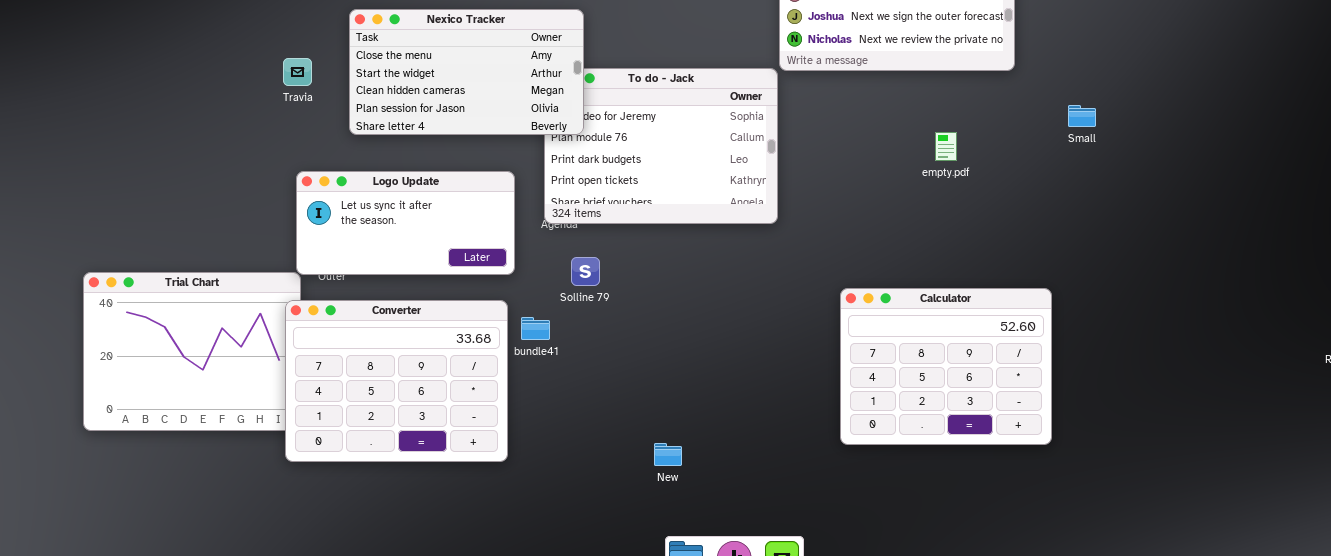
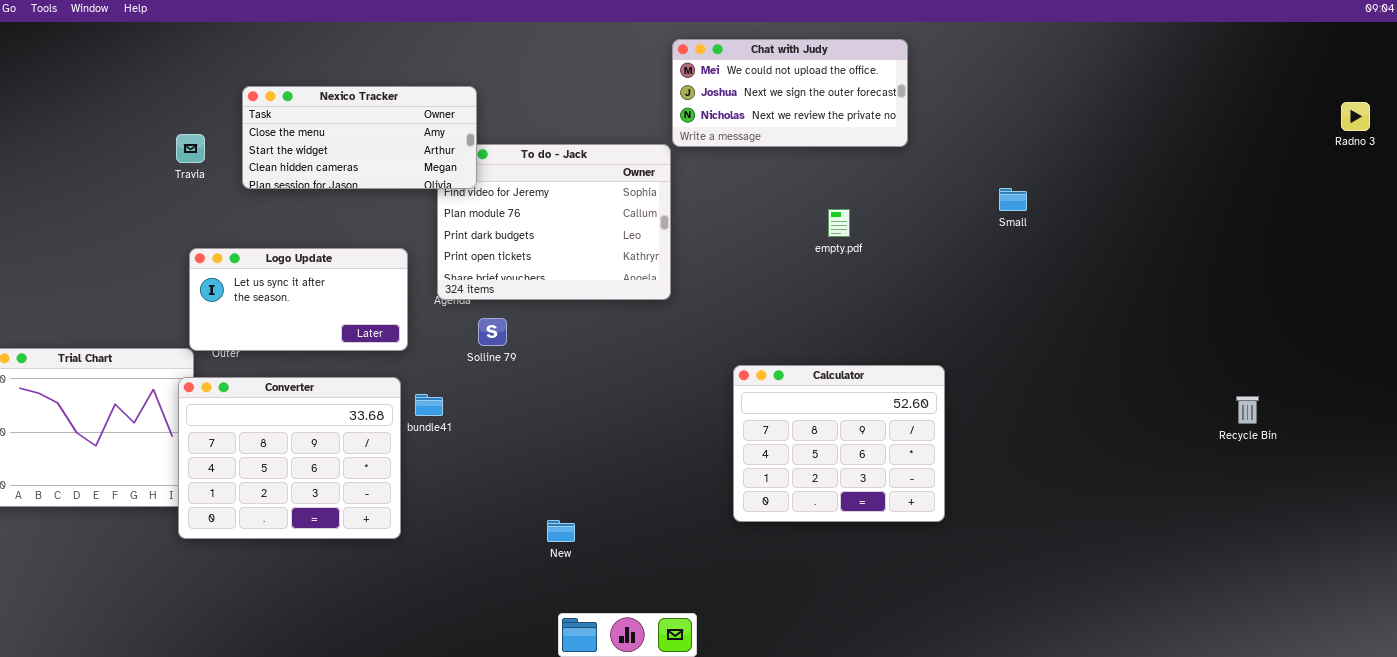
Nexico Tracker: [349,9,584,135] -> [242,86,477,189], resized
Small: [1068,105,1096,127] -> [999,188,1027,211], moved
Solline 79: [571,257,600,286] -> [478,318,507,346], moved

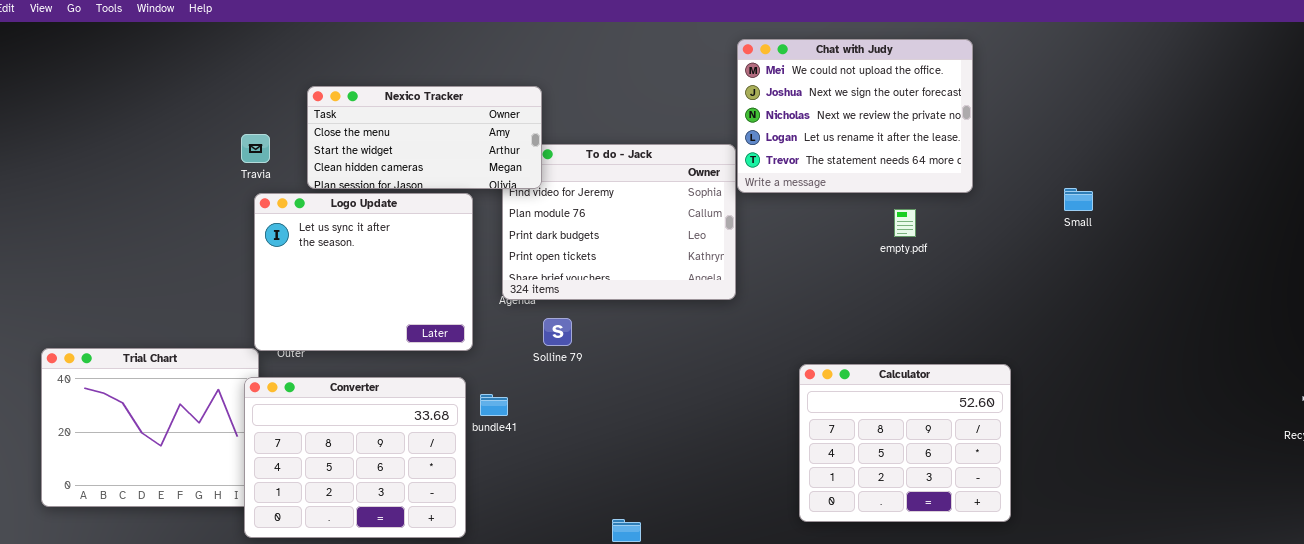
Chat with Judy: [672,39,908,147] -> [737,39,973,193], resized
Logo Update: [189,248,408,351] -> [254,193,473,351], resized

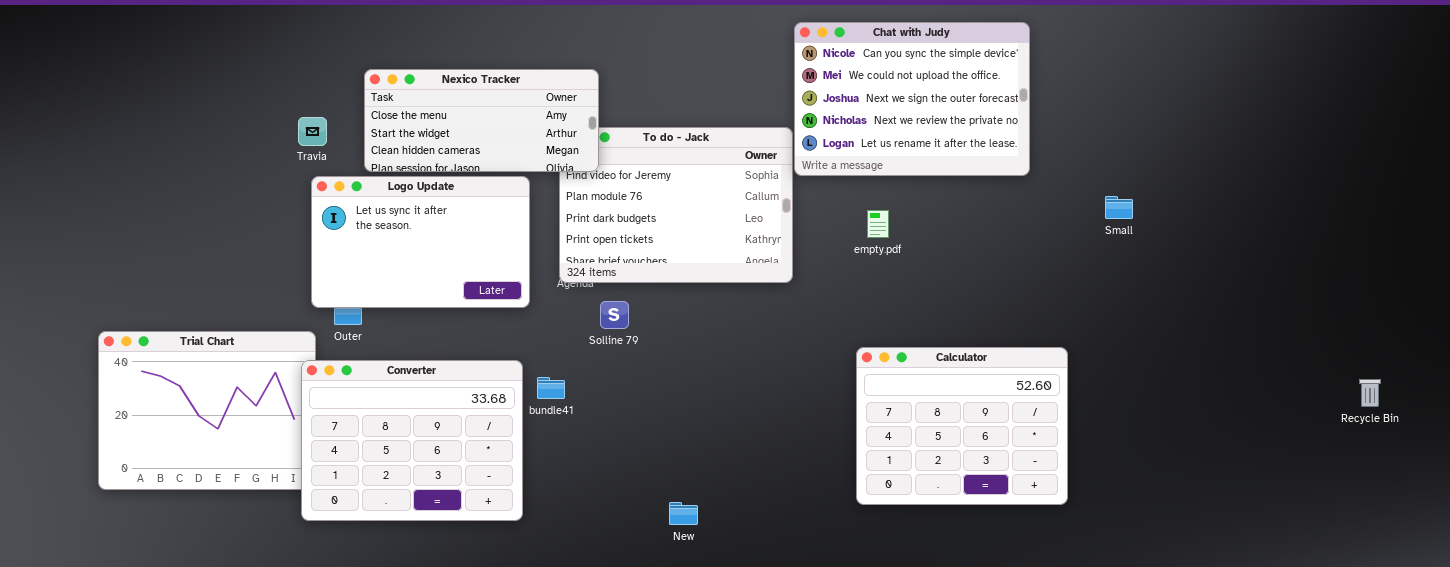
Chat with Judy: [737,39,973,193] -> [794,22,1030,176], scrolled up 1 row
Small: [1064,188,1093,211] -> [1105,196,1133,219], moved
Logo Update: [254,193,473,351] -> [311,176,530,308], resized
empty.pdf: [894,209,916,237] -> [867,210,889,238], moved

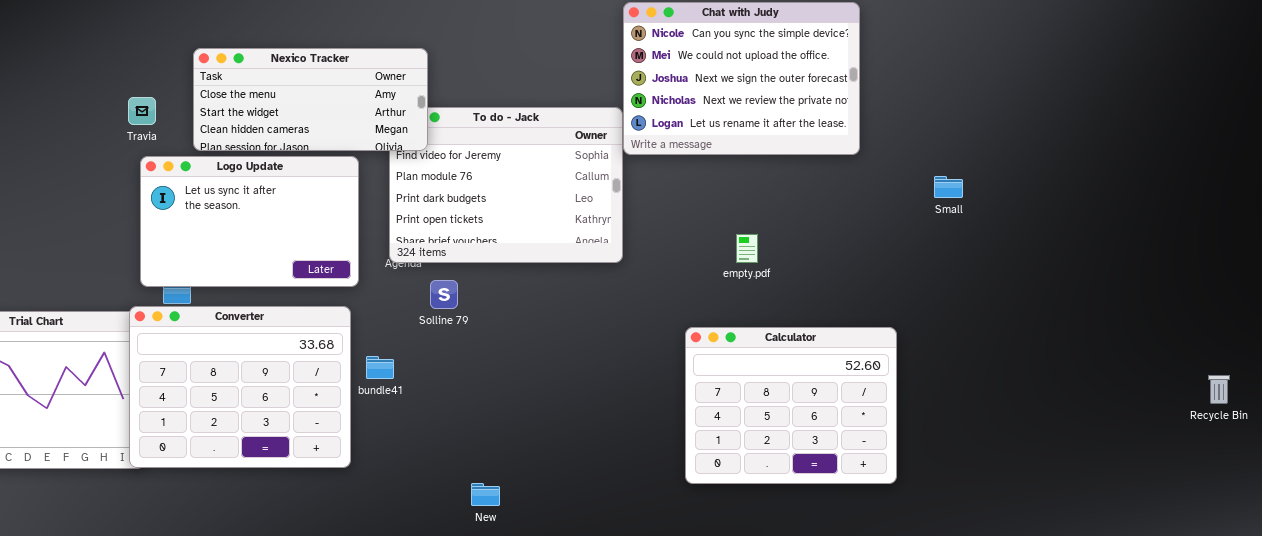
empty.pdf: [867,210,889,238] -> [736,234,758,263], moved
Converter: [301,360,523,521] -> [129,306,351,468], moved
Recycle Bin: [1359,379,1381,407] -> [1208,375,1230,404], moved
New: [669,502,698,525] -> [471,483,500,506], moved

